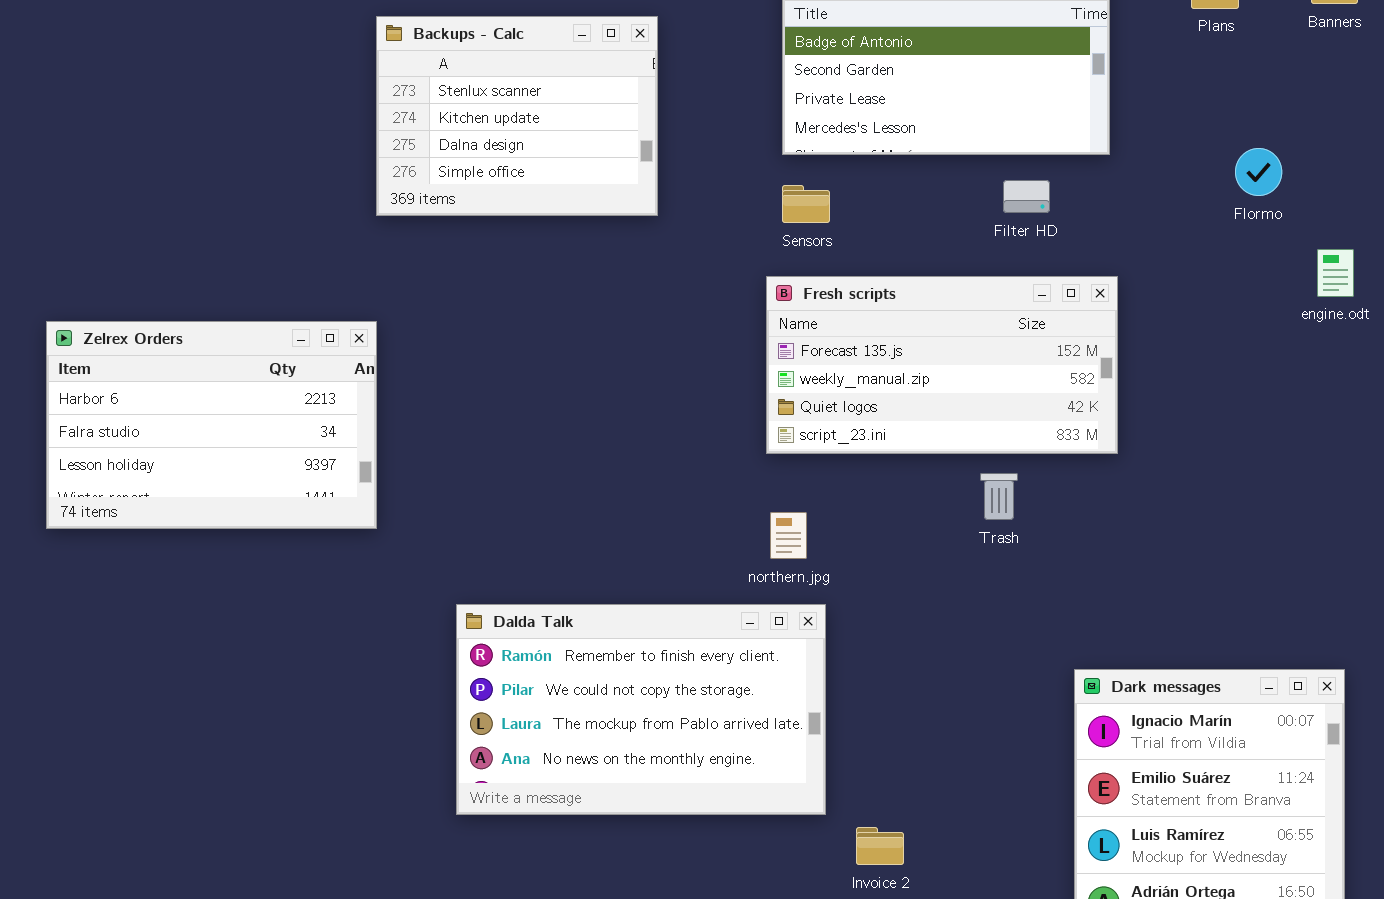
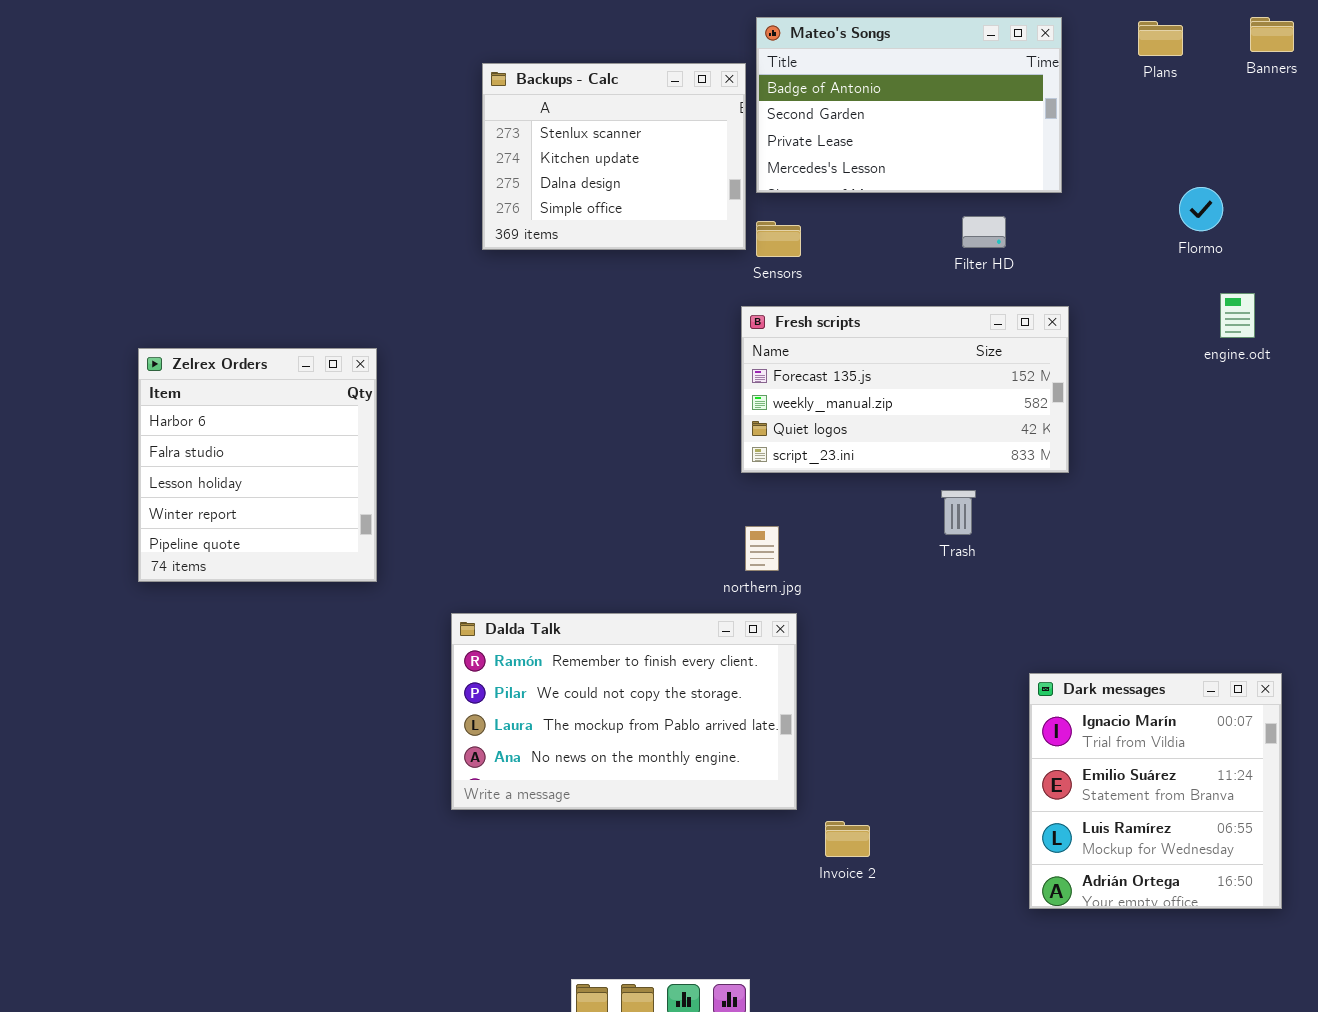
Backups - Calc: [376,16,658,216] -> [482,63,746,250], moved
engine.odt: [1317,249,1354,297] -> [1220,293,1255,338], moved
Zelrex Orders: [46,321,377,529] -> [138,348,377,582], resized

